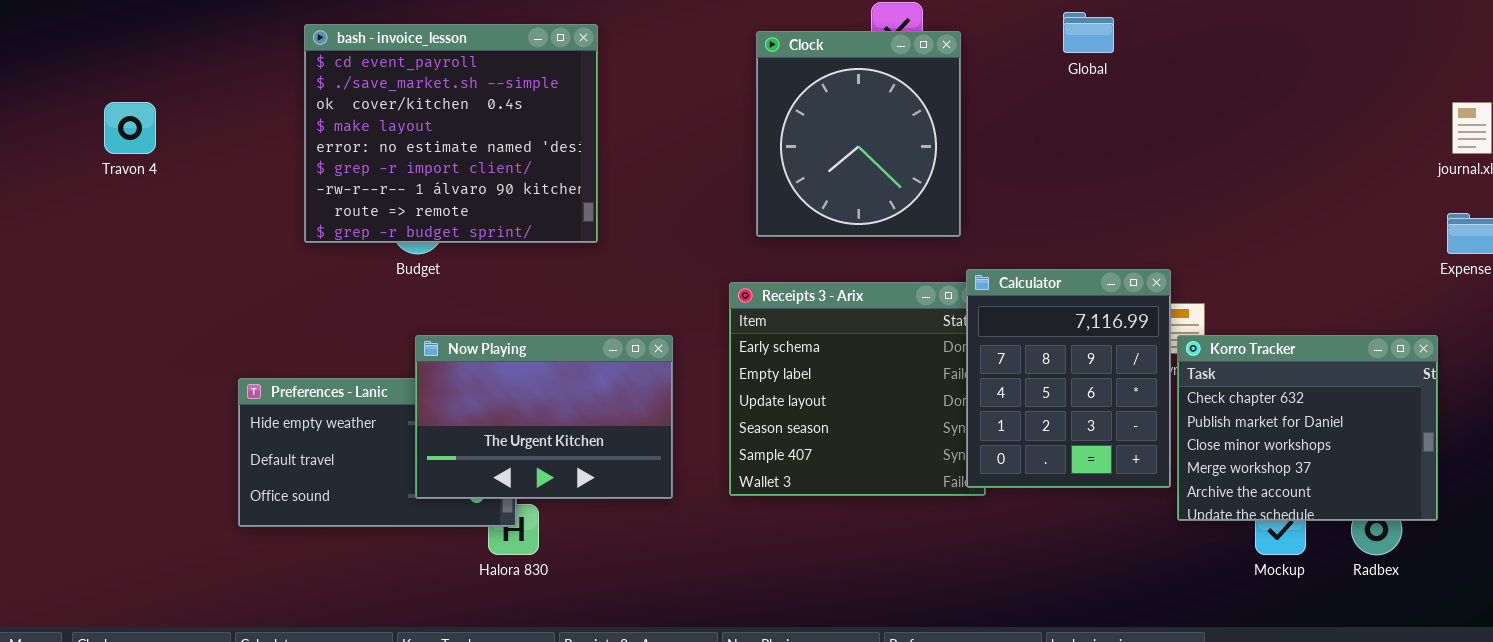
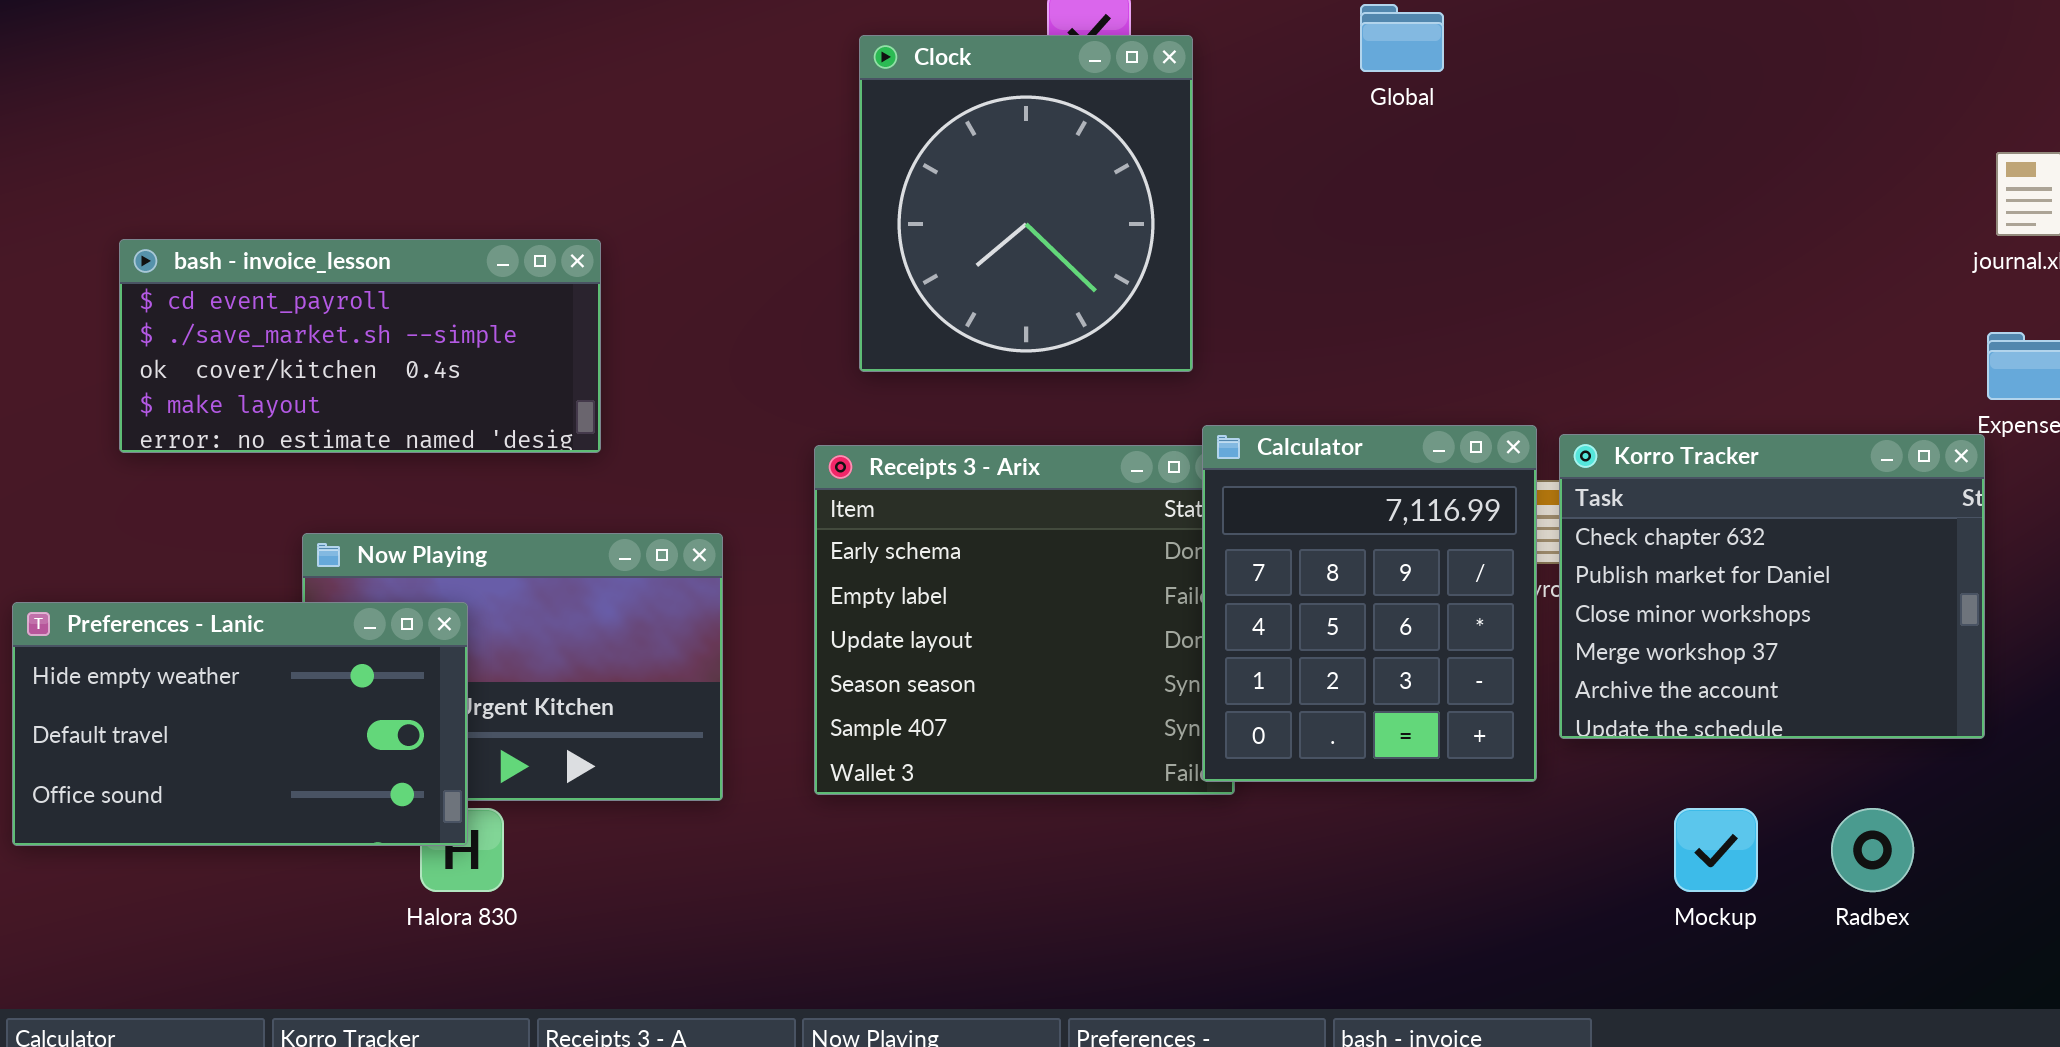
bash - invoice_lesson: [304,24,598,243] -> [119,239,601,453], moved, resized
Korro Tracker: [1177,335,1438,521] -> [1559,434,1985,739], moved
Preferences - Lanic: [238,378,517,527] -> [12,602,468,846], raised

